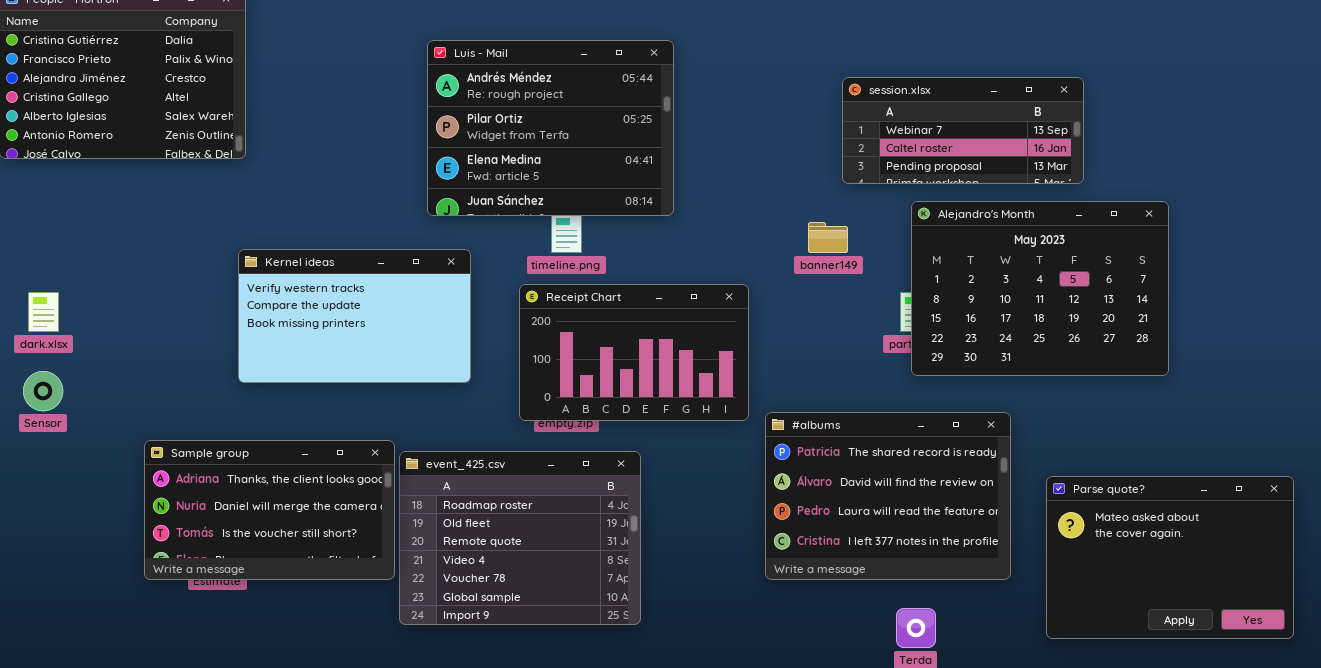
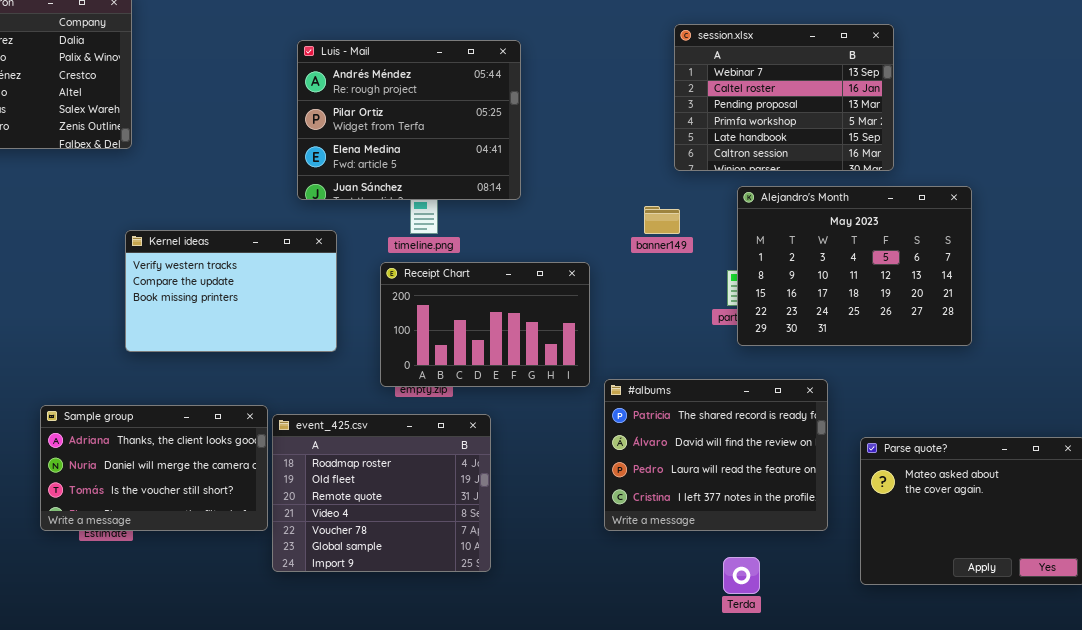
session.xlsx: [842,77,1084,184] -> [674,24,894,171], resized

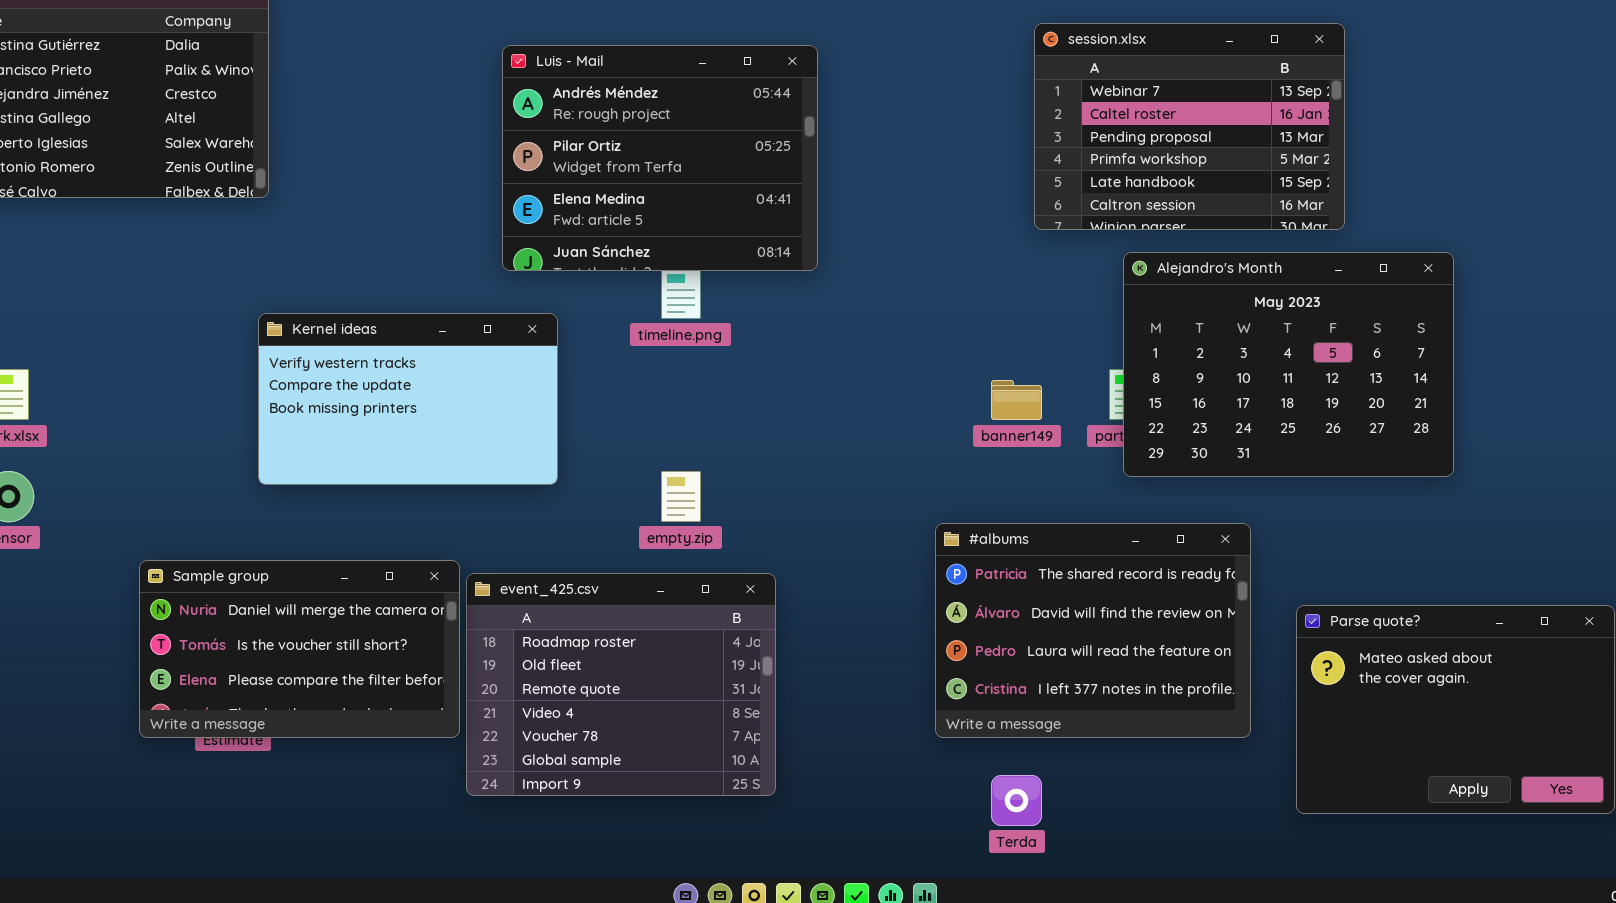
banner149: [644,206,680,234] -> [991,380,1042,420], moved
Receipt Chart: [380,262,590,387] -> none, closed
Sample group: [40,405,268,531] -> [139,560,460,738], scrolled down 1 row
Terda: [723,557,760,594] -> [991,775,1042,826], moved

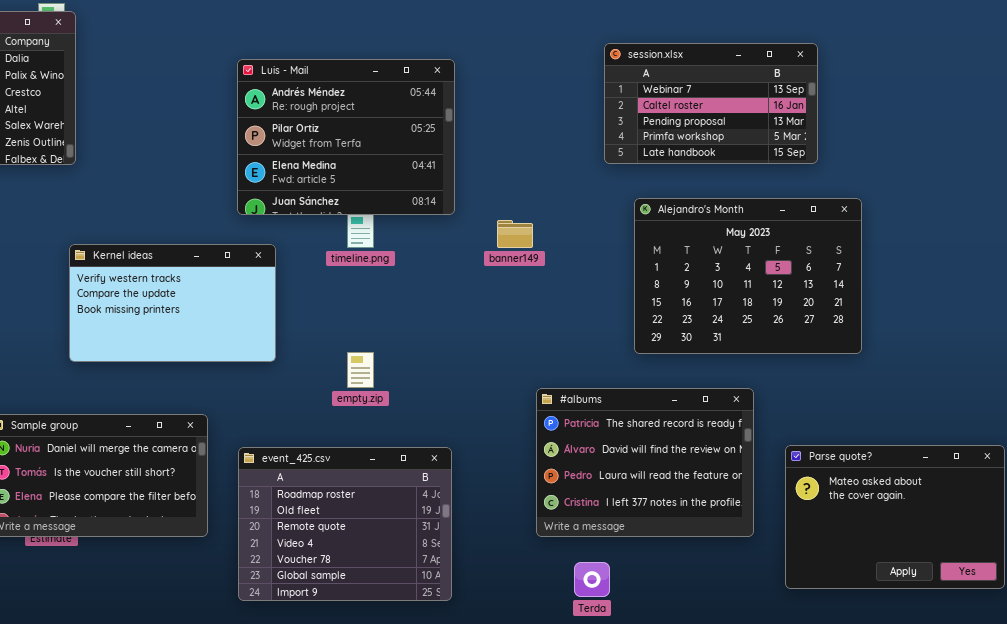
session.xlsx: [1034,23,1345,230] -> [604,43,818,164], resized
Alejandro's Month: [1123,252,1454,477] -> [634,198,862,354], moved
banner149: [991,380,1042,420] -> [497,220,533,248], moved
event_425.csv: [466,573,776,796] -> [238,447,452,601], moved

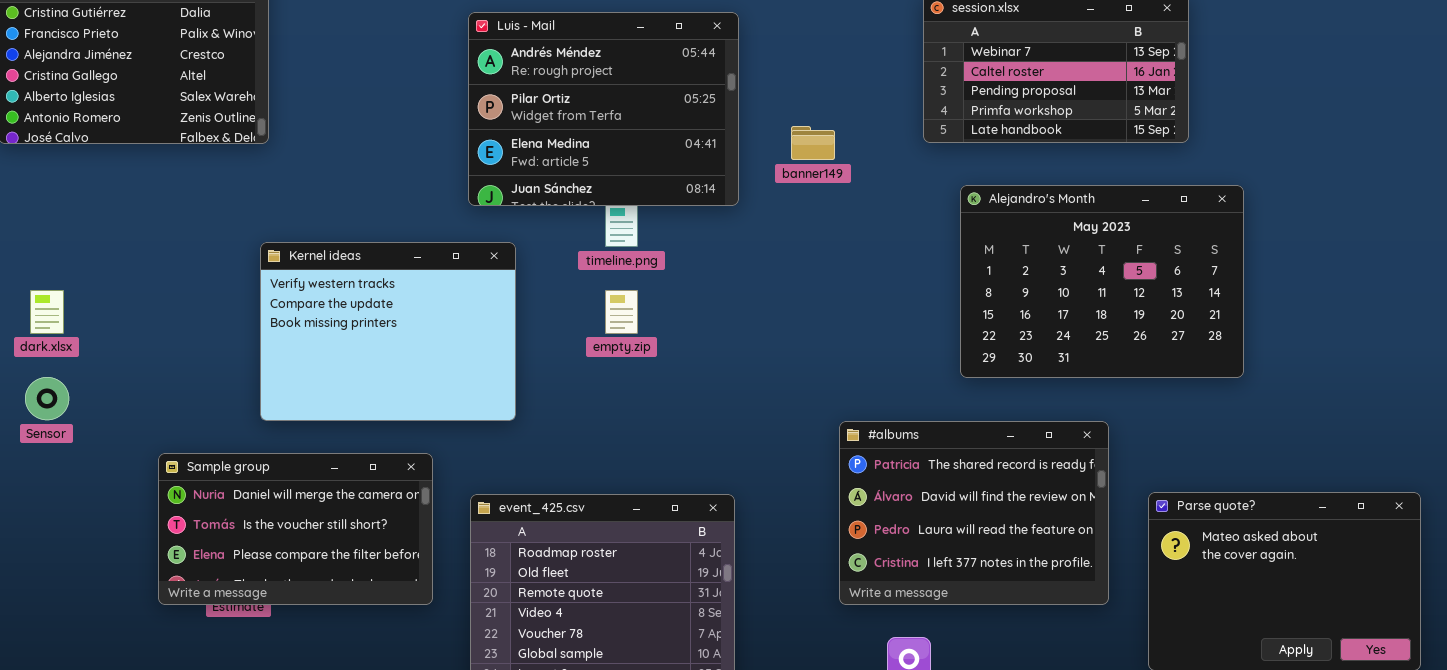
banner149: [497,220,533,248] -> [791,126,835,160], moved
Kernel ideas: [69,244,276,362] -> [260,242,516,421], resized
empty.zip: [347,352,374,388] -> [605,290,638,334], moved

